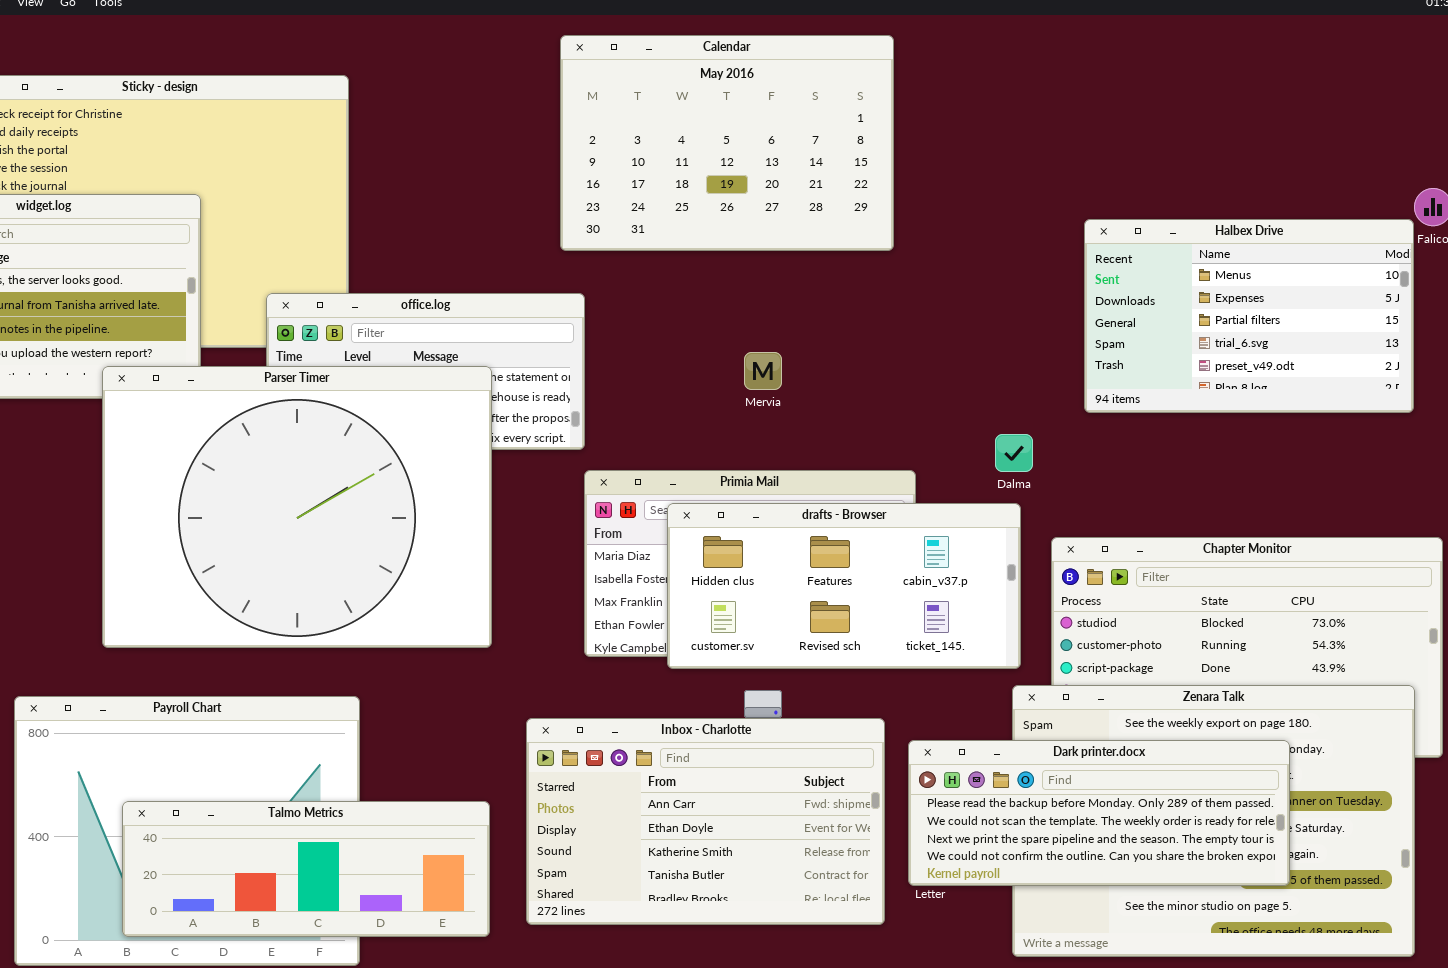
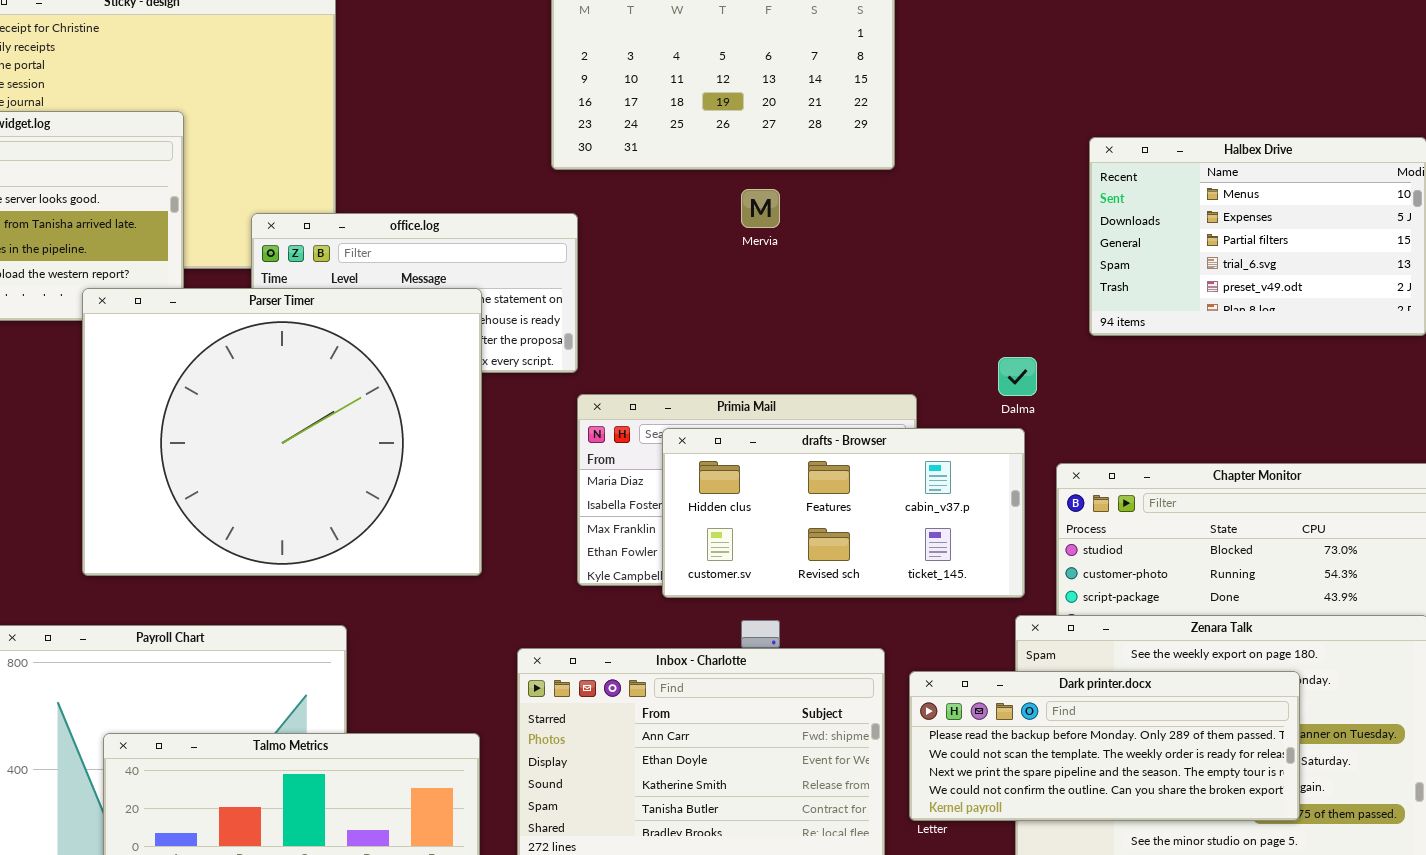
Mervia: [744,352,782,390] -> [741,189,780,228], moved

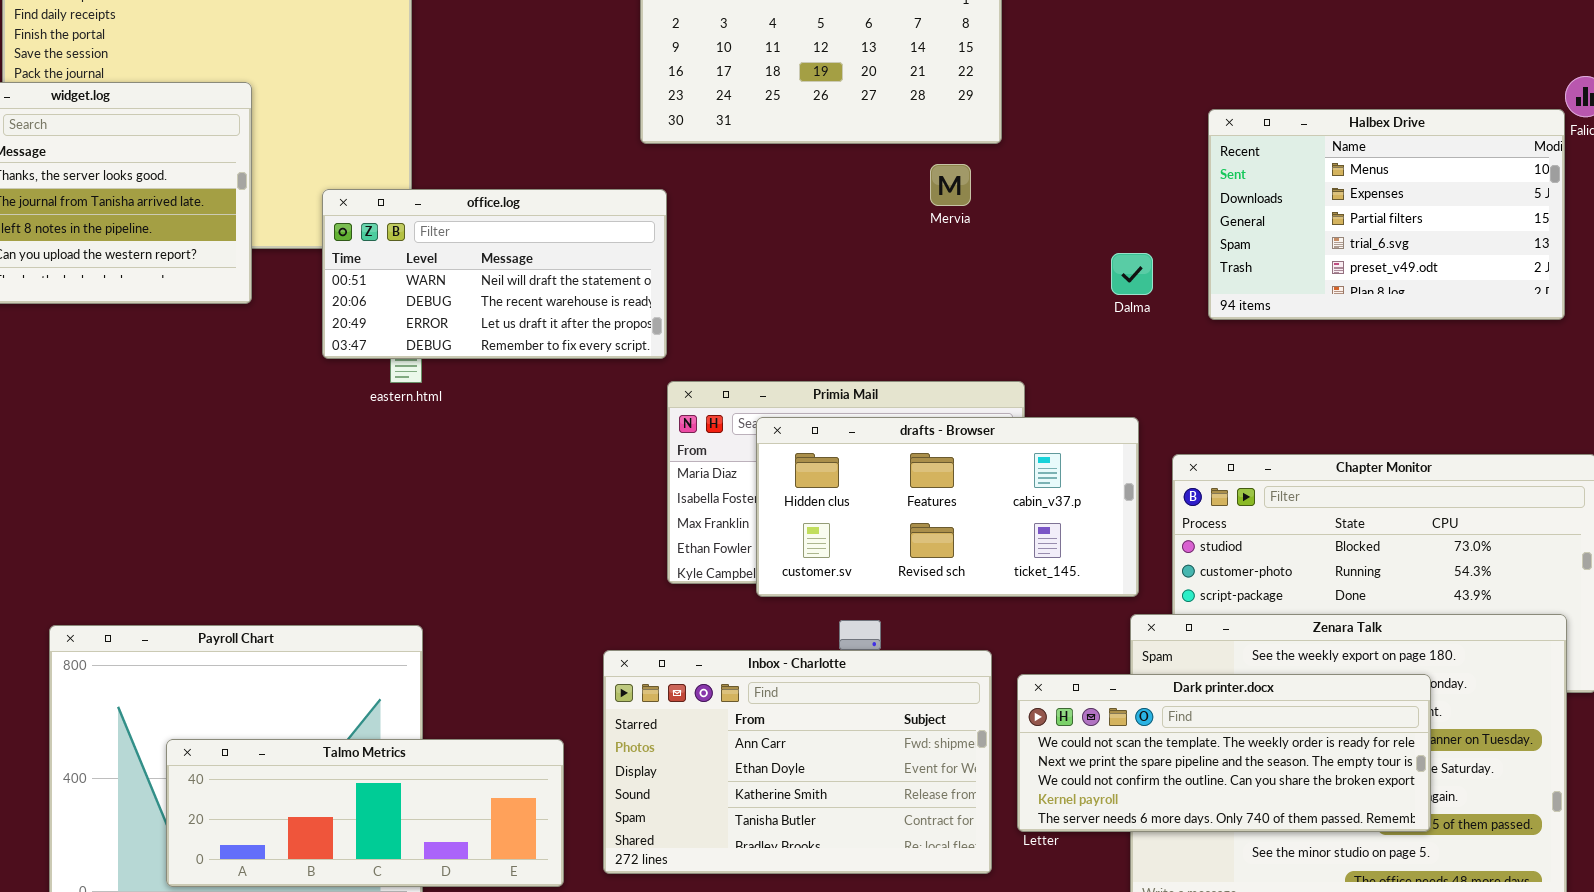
Mervia: [741,189,780,228] -> [930,164,971,206], moved
Parser Timer: [82,288,482,576] -> none, closed
Dalma: [998,357,1037,396] -> [1111,253,1153,295], moved
Dark printer.docx: [909,671,1300,821] -> [1017,674,1431,832], scrolled down 1 row

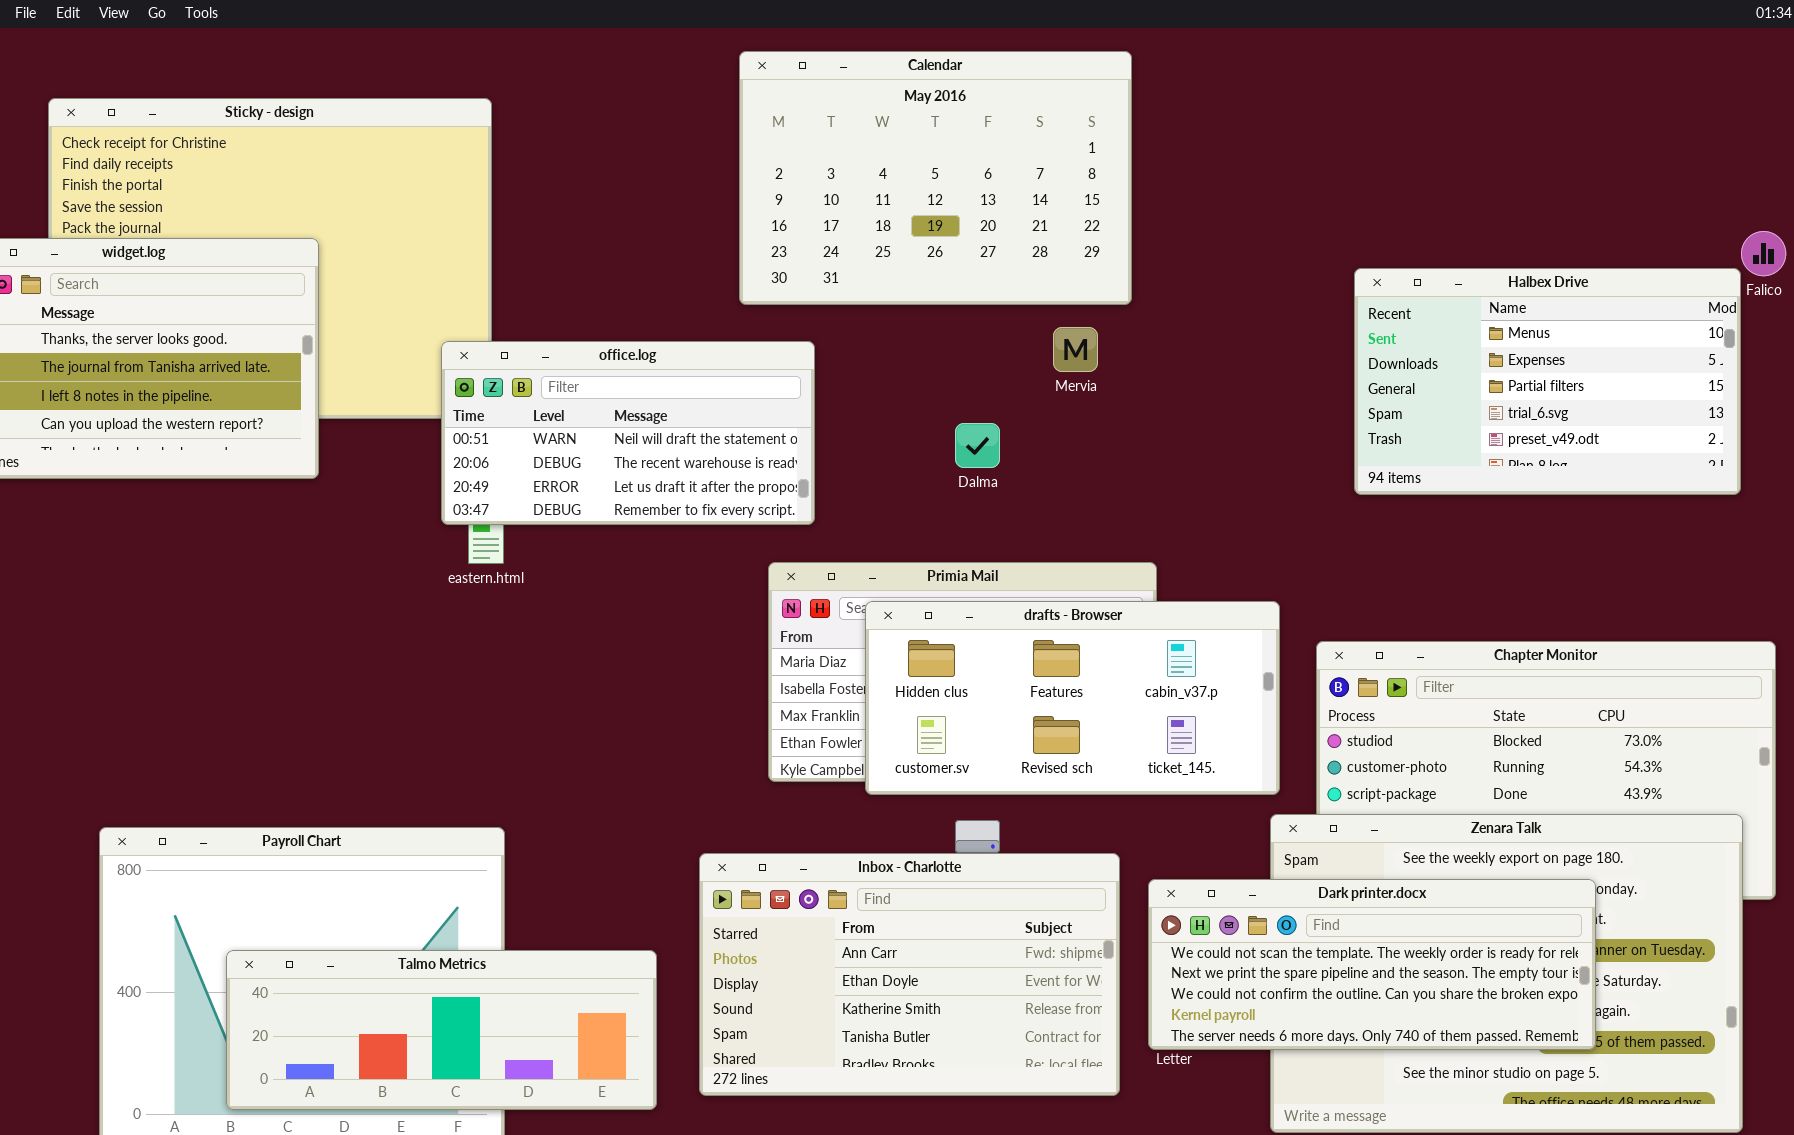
office.log: [322,189,667,359] -> [441,341,815,525], moved
Dalma: [1111,253,1153,295] -> [955,423,1000,468], moved

